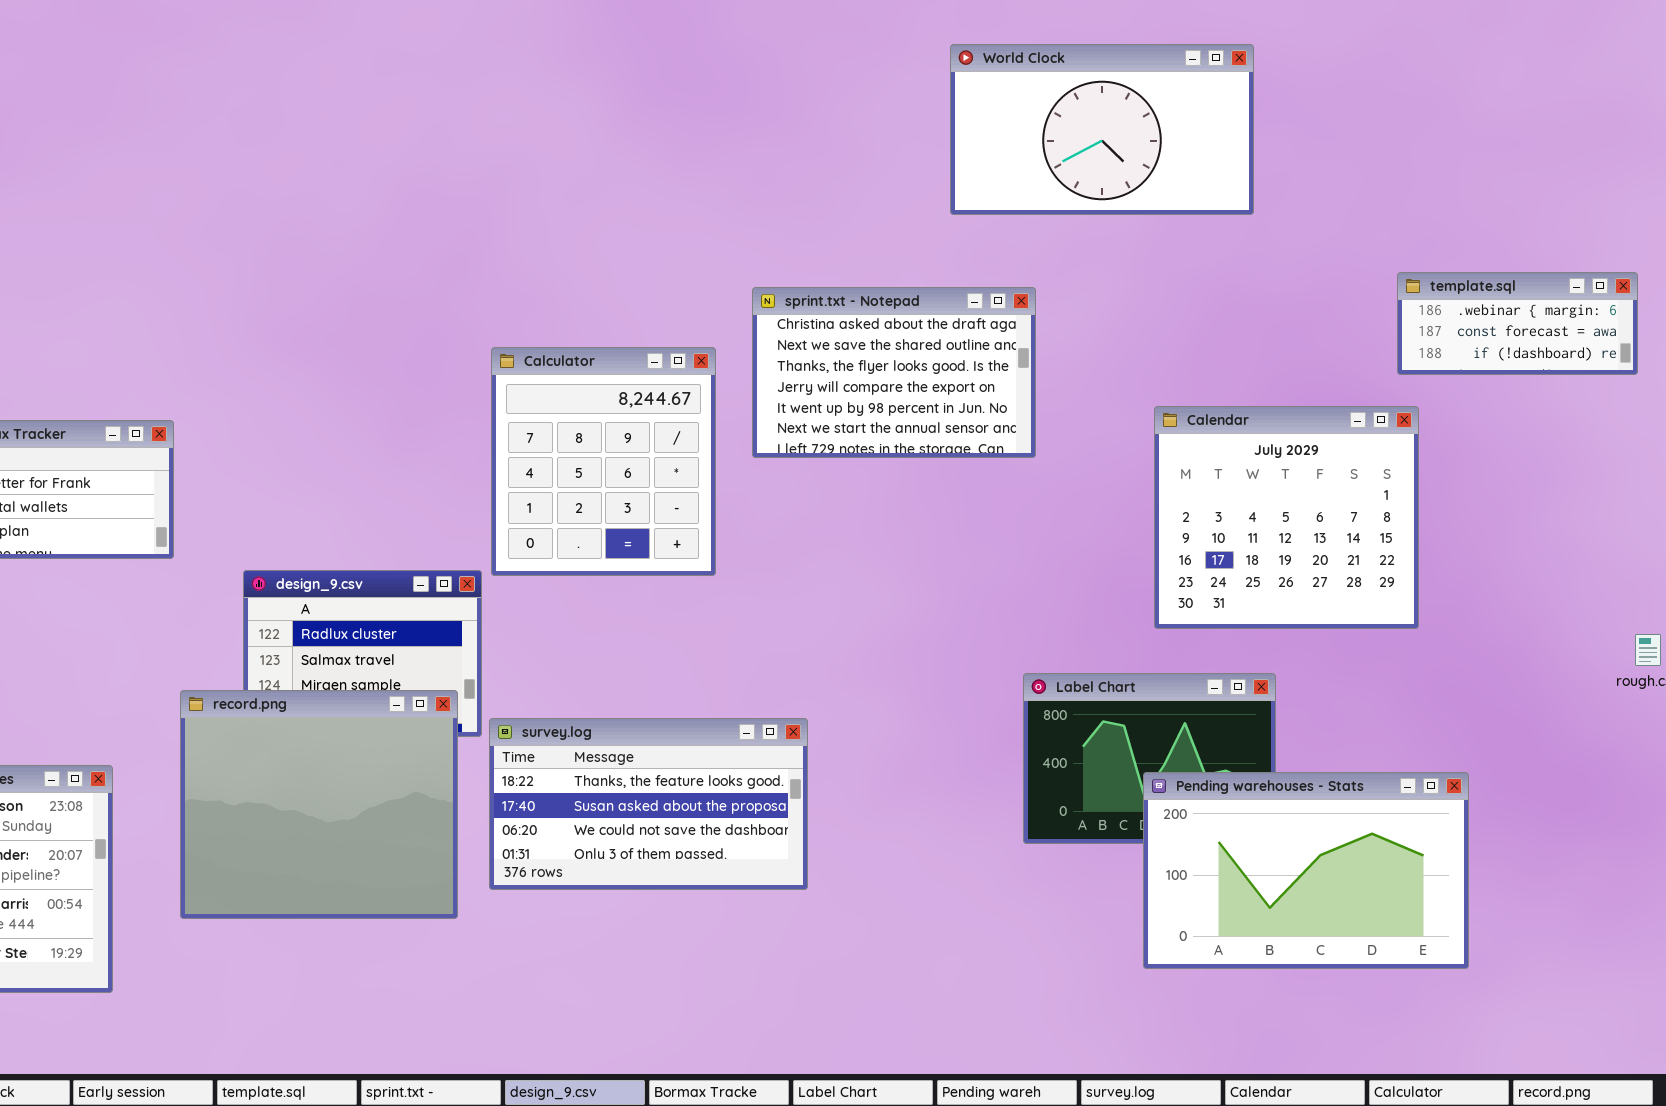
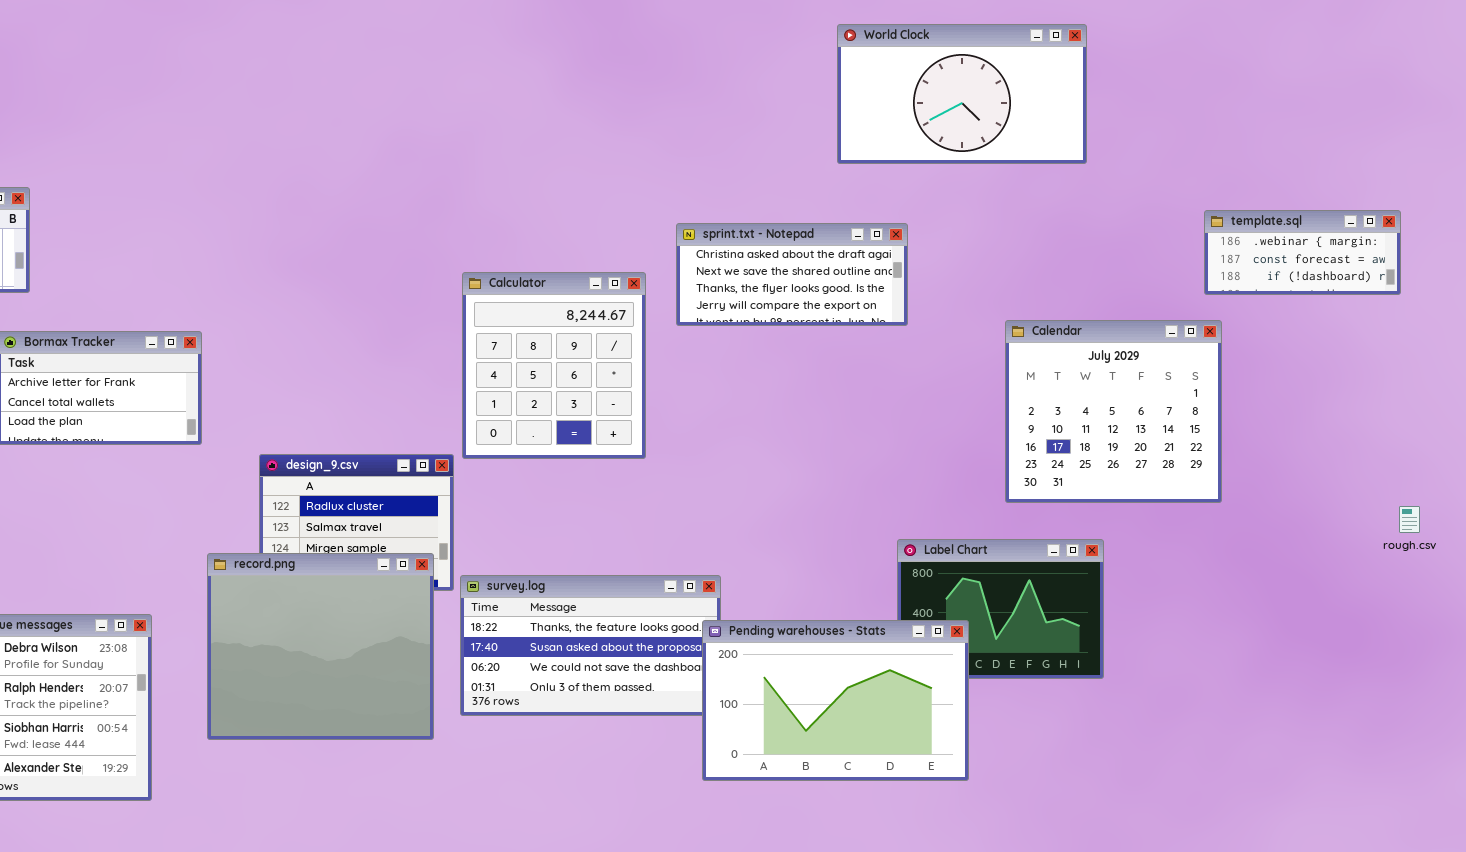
sprint.txt - Notepad: [752,287,1036,458] -> [676,223,908,326], resized
Pending warehouses - Stats: [1143,772,1469,969] -> [702,620,969,781], moved

